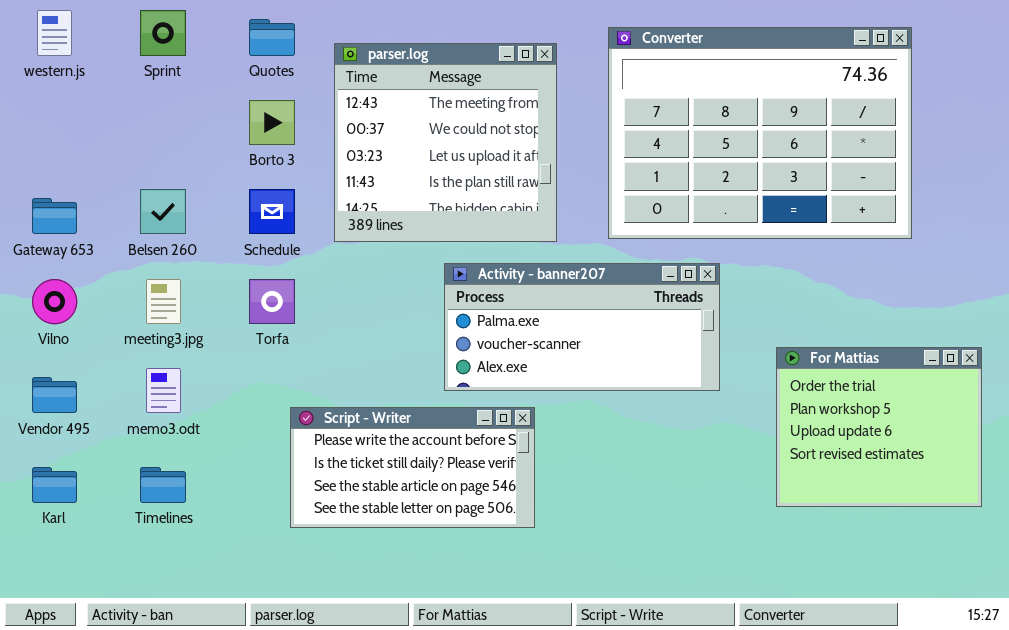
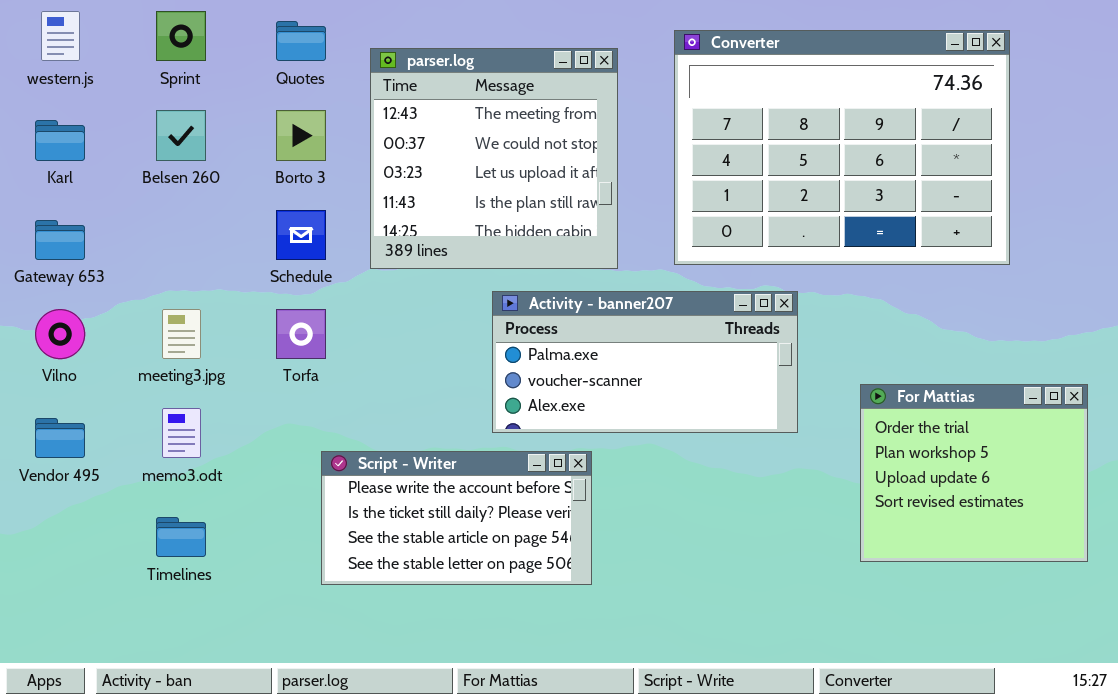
Belsen 260: [140,189,186,234] -> [156,110,206,161], moved
Karl: [32,467,77,503] -> [35,120,85,161], moved

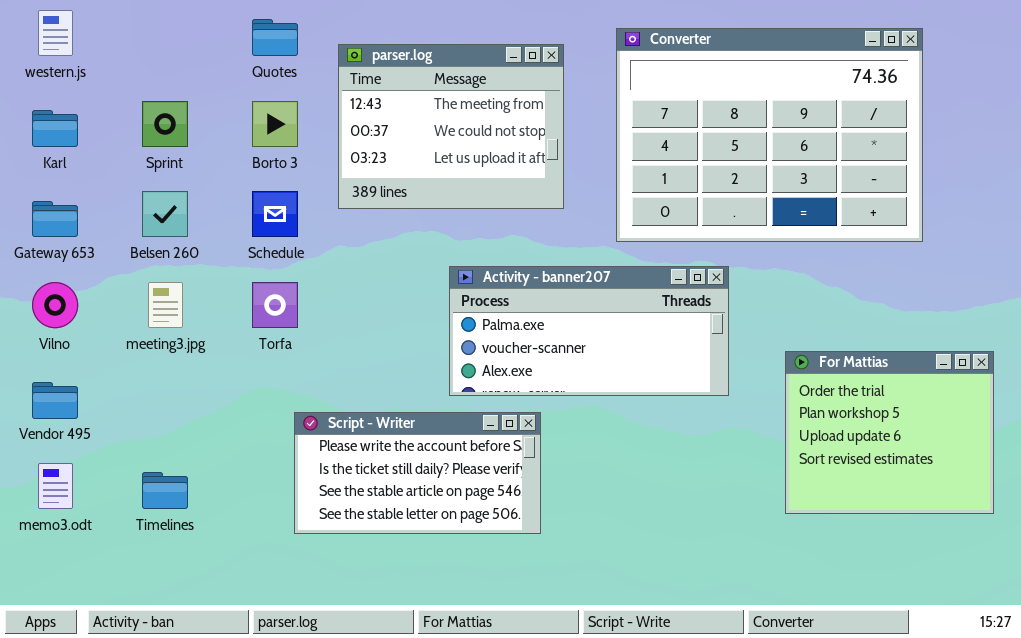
Sprint: [156,11,206,61] -> [142,101,188,147], moved
parser.log: [370,48,618,269] -> [338,44,564,209], resized
Belsen 260: [156,110,206,161] -> [142,191,188,237], moved
memo3.odt: [162,408,201,458] -> [38,463,73,509], moved

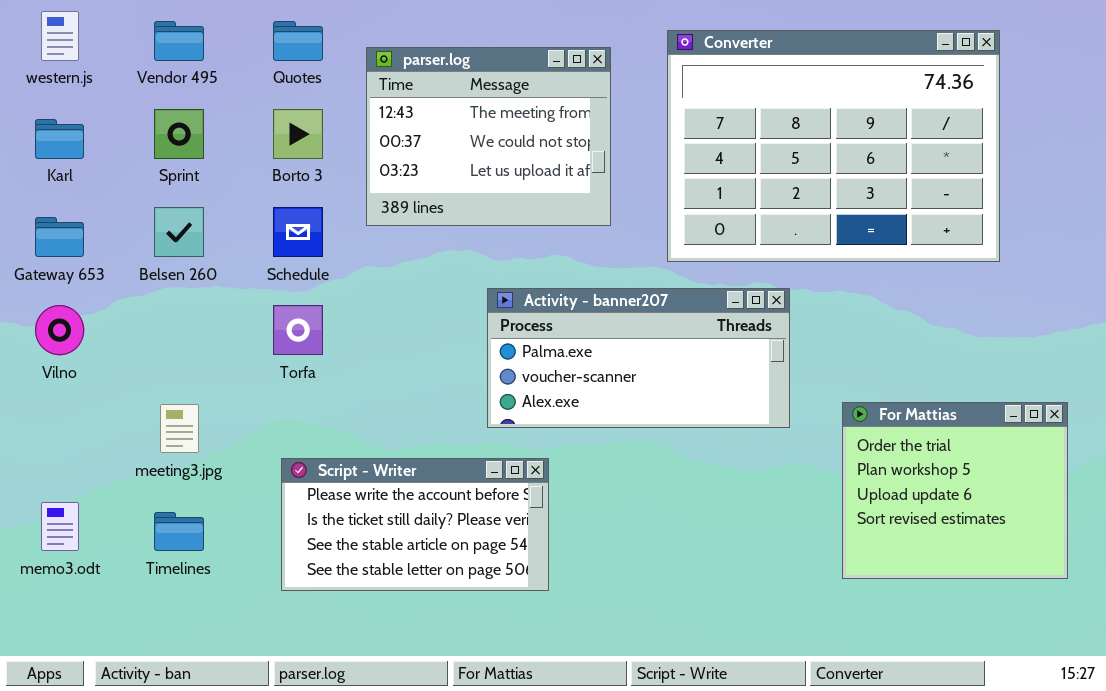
meeting3.jpg: [148,282,183,328] -> [160,404,199,453], moved
For Mattias: [785,351,994,514] -> [842,402,1068,579], moved
Vendor 495: [32,382,78,419] -> [154,21,204,61], moved
Script - Writer: [294,412,541,534] -> [281,458,549,591], moved

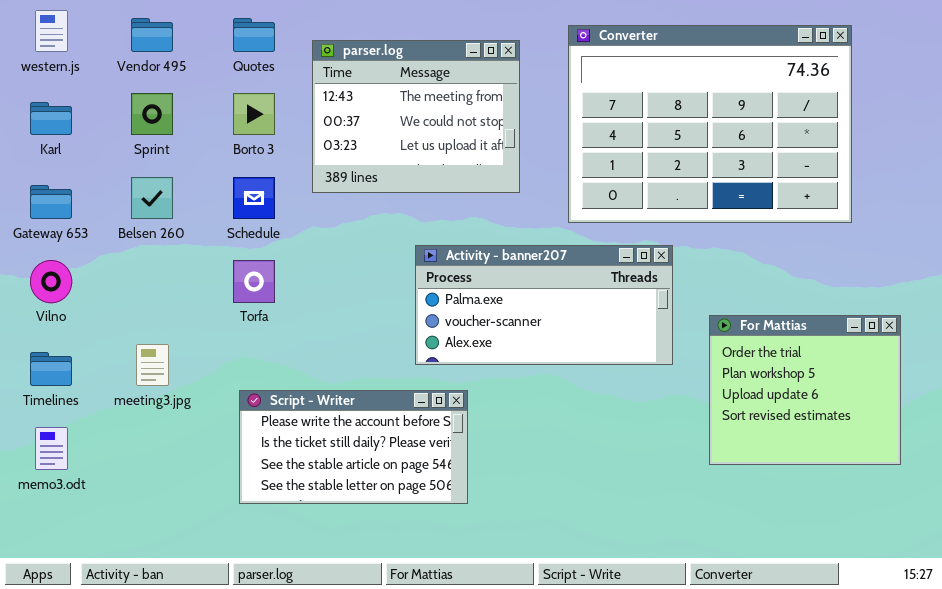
For Mattias: [842,402,1068,579] -> [709,315,901,465], moved
Timelines: [154,512,204,551] -> [30,352,72,386], moved

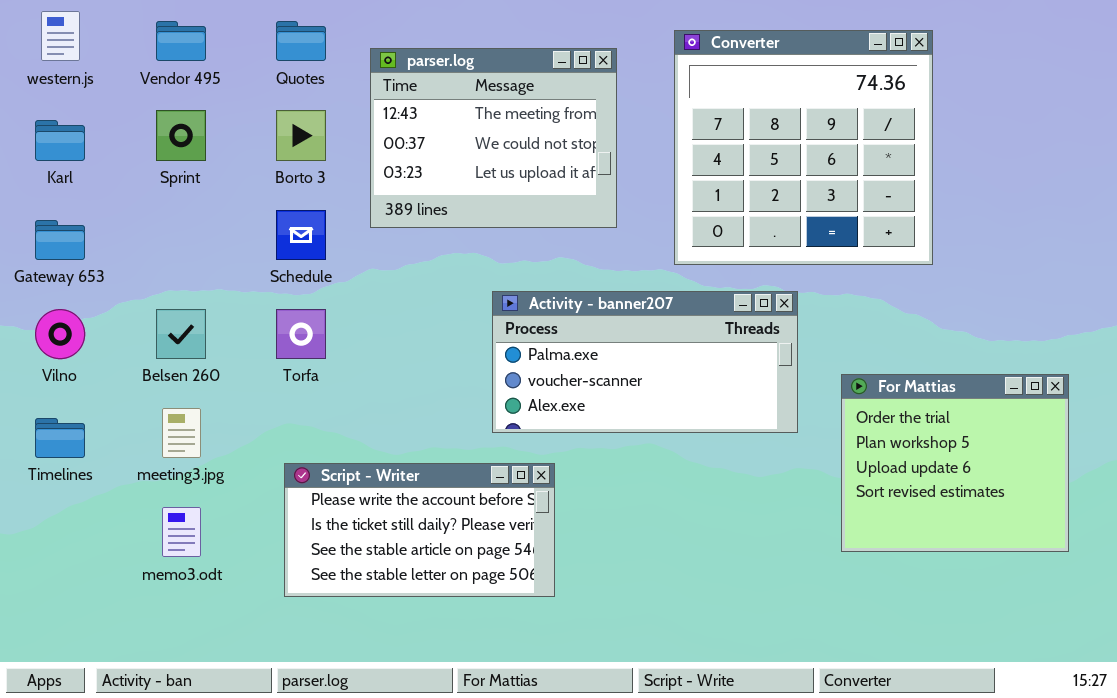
Converter: [568,25,852,223] -> [674,30,933,265], resized
Belsen 260: [131,177,173,219] -> [156,309,206,359], moved
memo3.odt: [35,427,68,470] -> [162,507,201,557], moved

